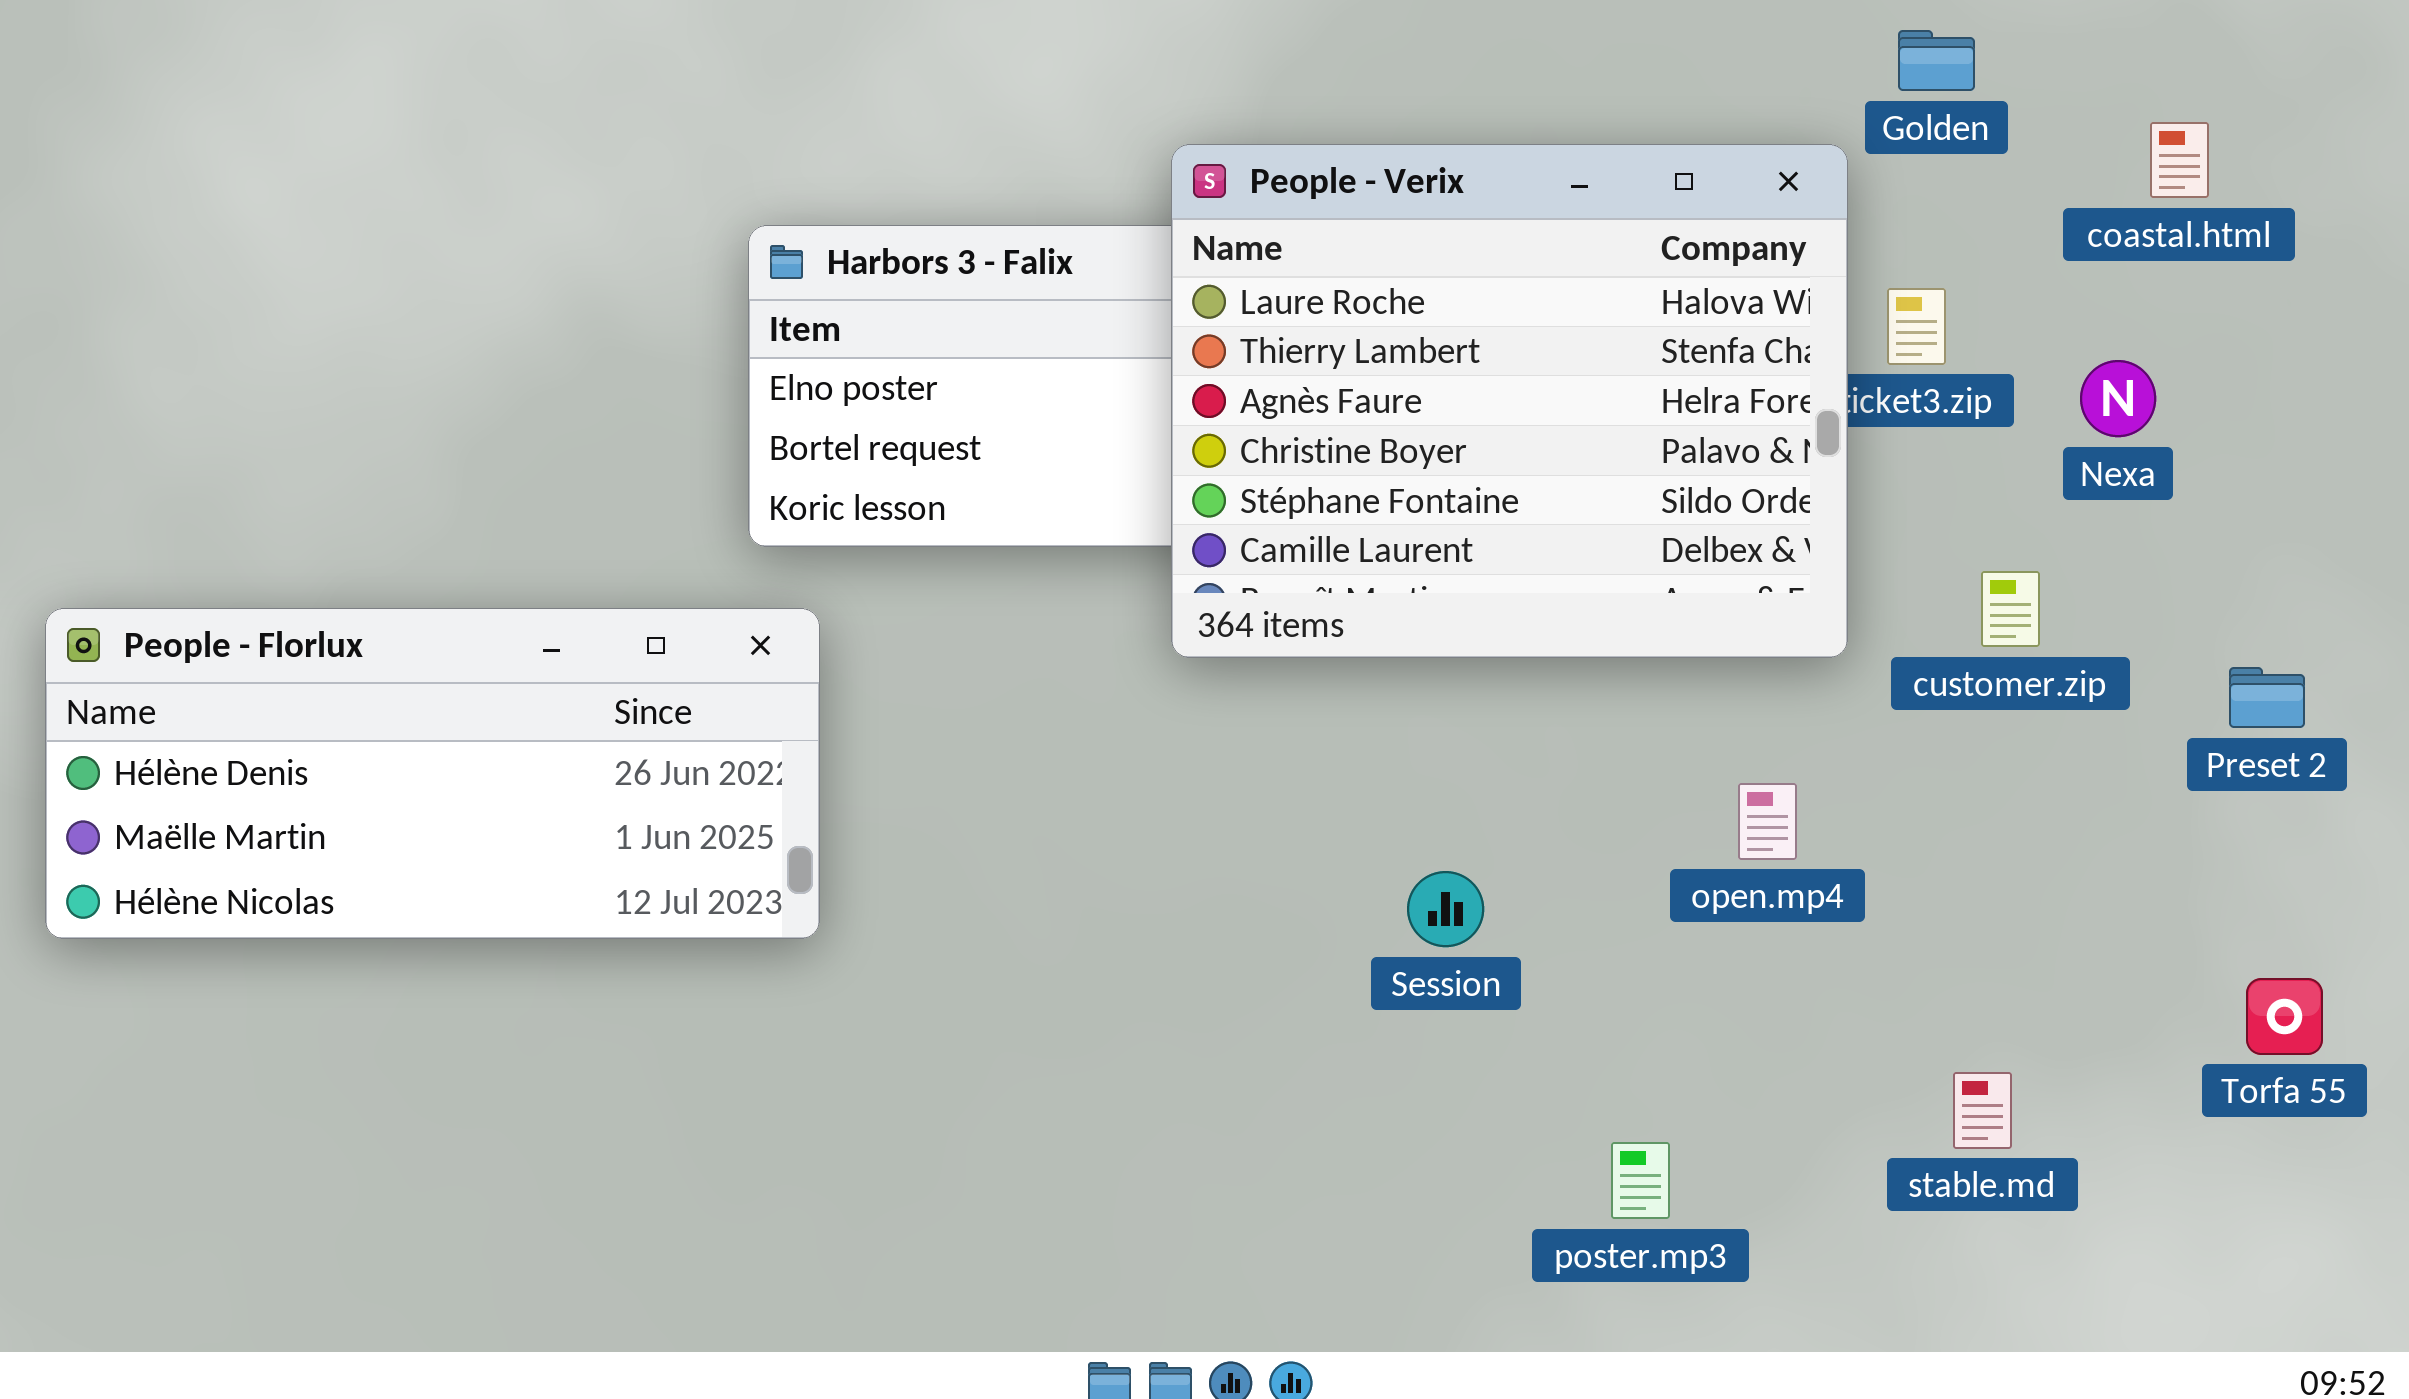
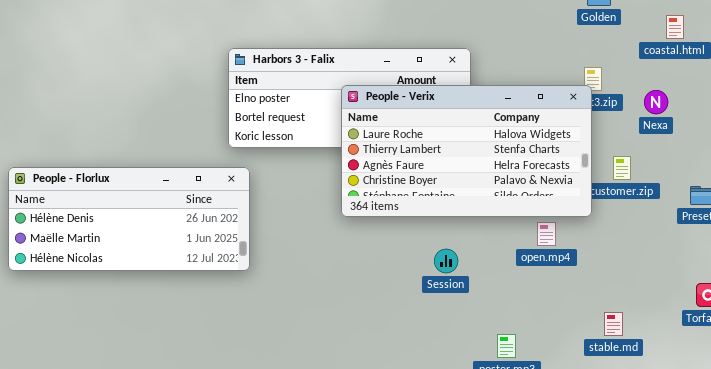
People - Verix: [1171,144,1848,658] -> [341,85,592,217], moved, resized

